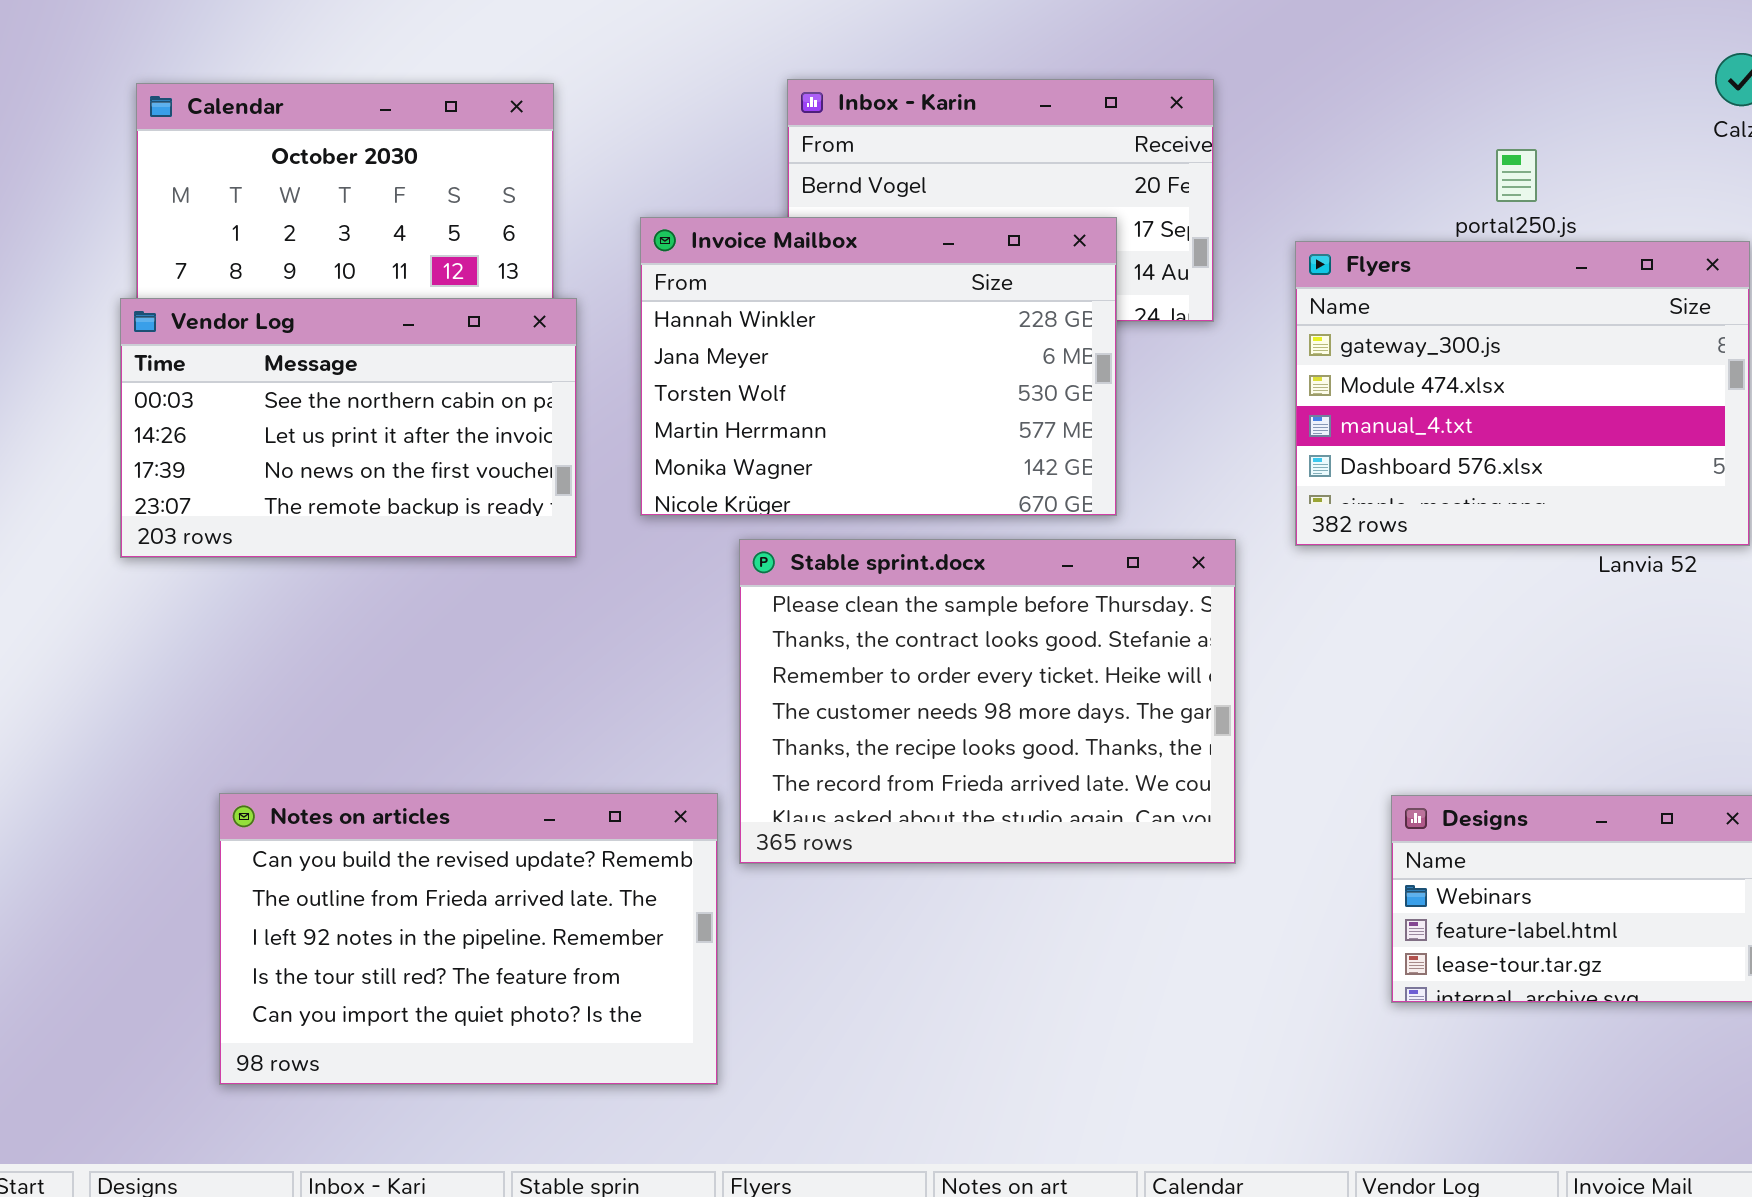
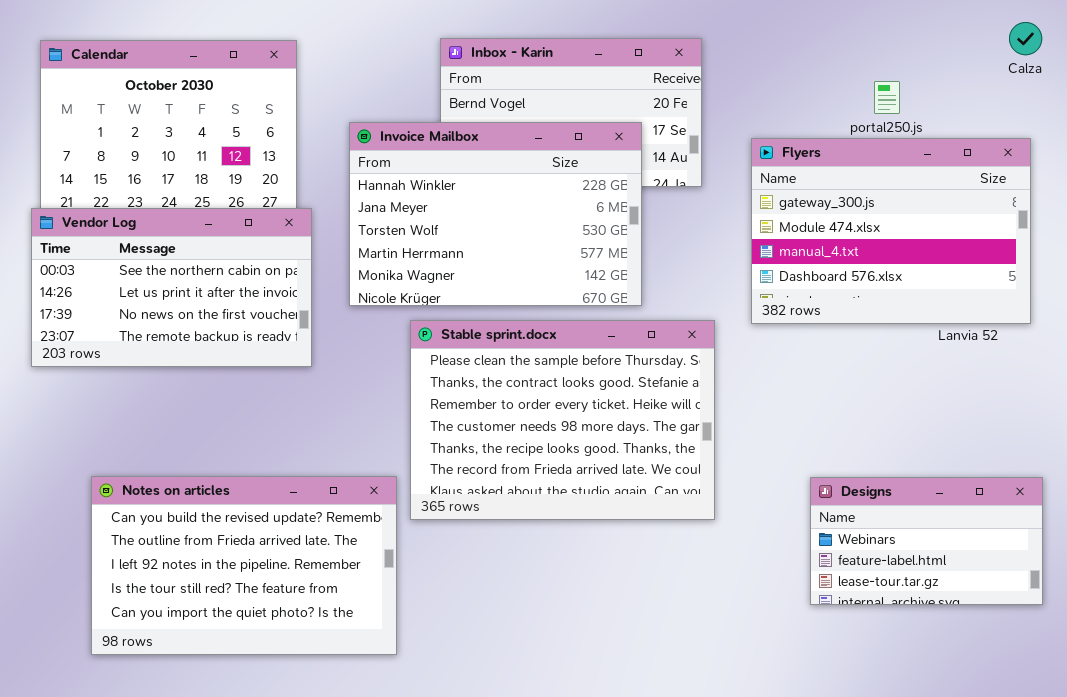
Vendor Log: [120,298,577,558] -> [31,208,312,367], moved

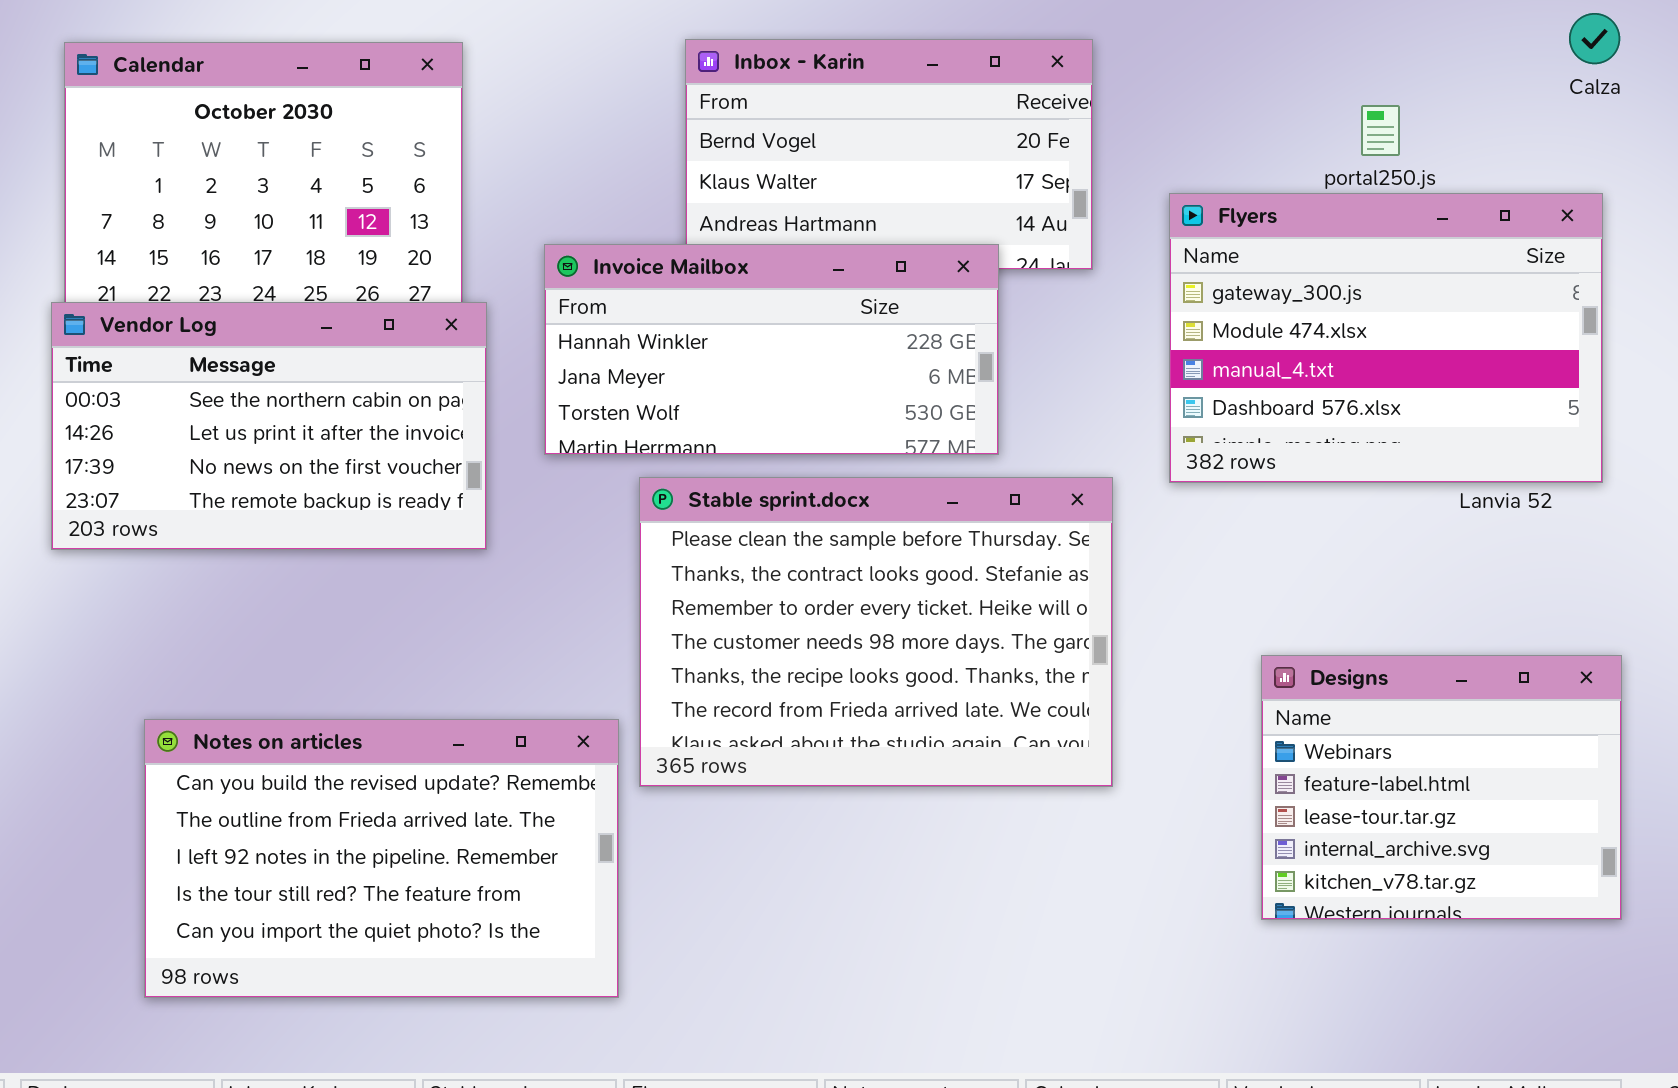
Invoice Mailbox: [349,122,642,306] -> [544,244,999,455], resized
Designs: [810,477,1043,605] -> [1261,655,1622,920], resized

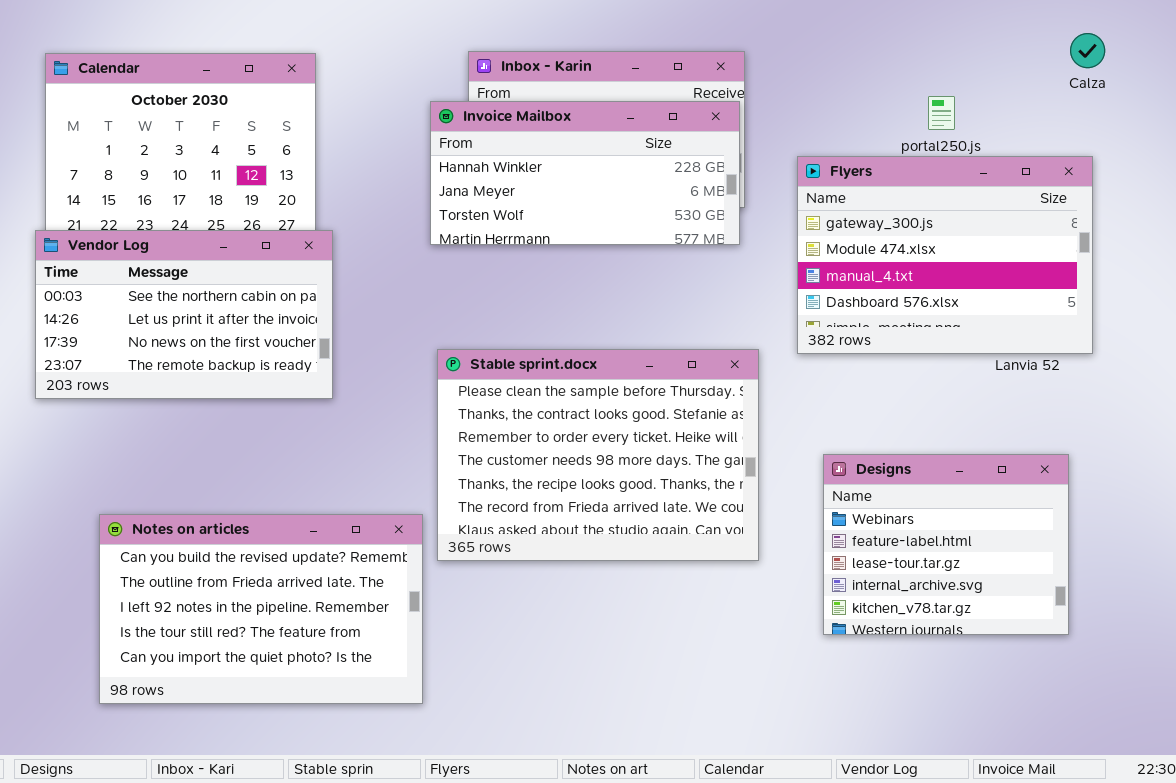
Invoice Mailbox: [544,244,999,455] -> [430,101,740,245], moved
Designs: [1261,655,1622,920] -> [823,454,1069,635], moved

